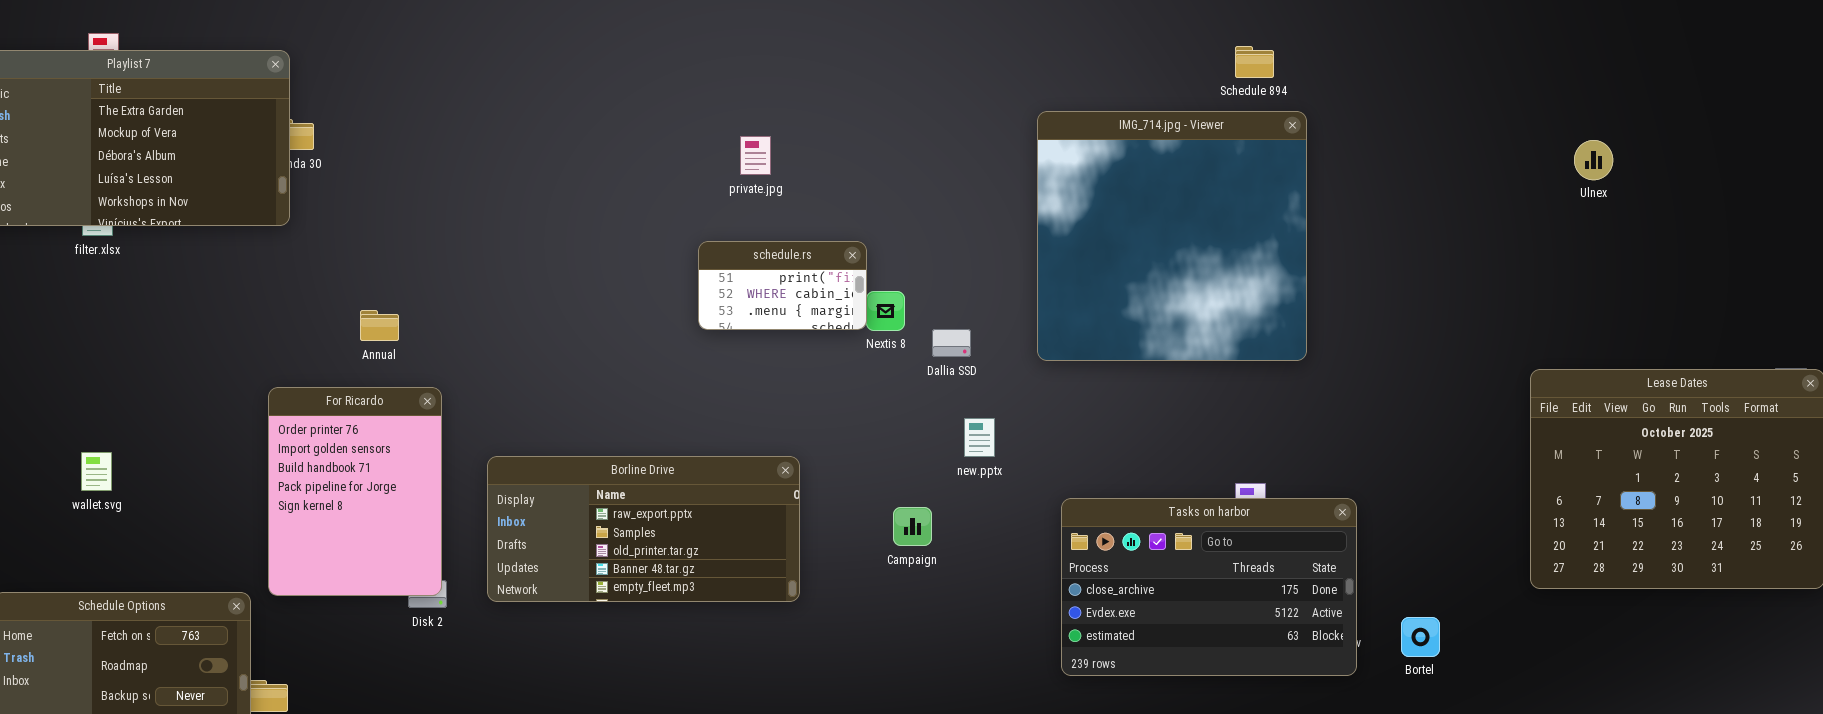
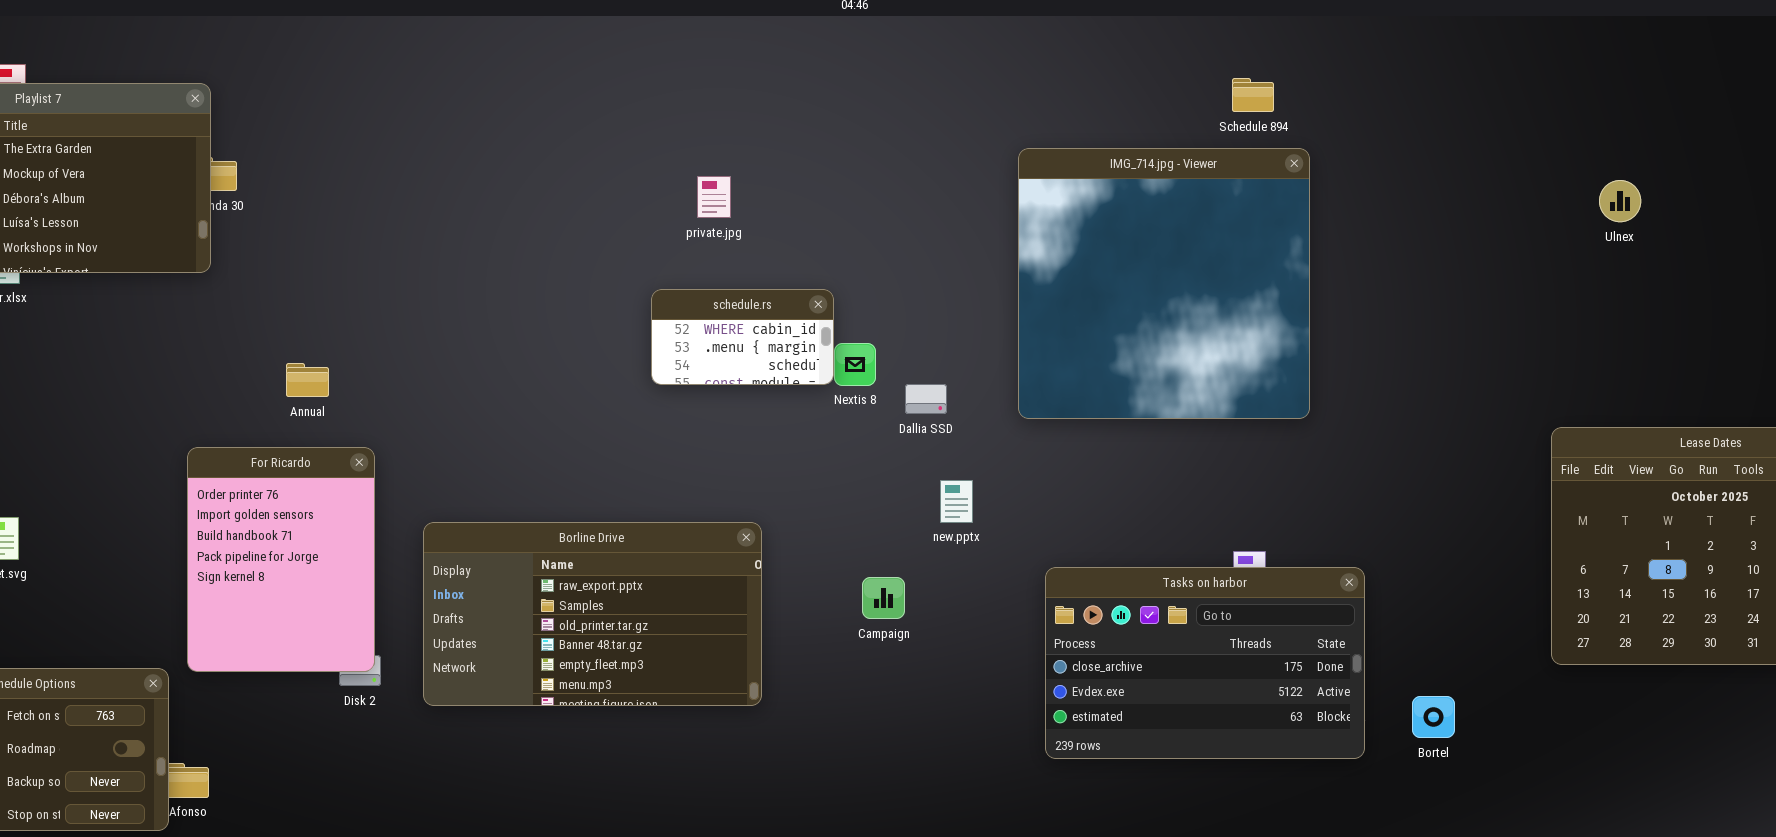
schedule.rs: [698,241,867,330] -> [651,289,834,385], scrolled down 1 row
Borline Drive: [487,456,800,602] -> [423,522,762,706], resized

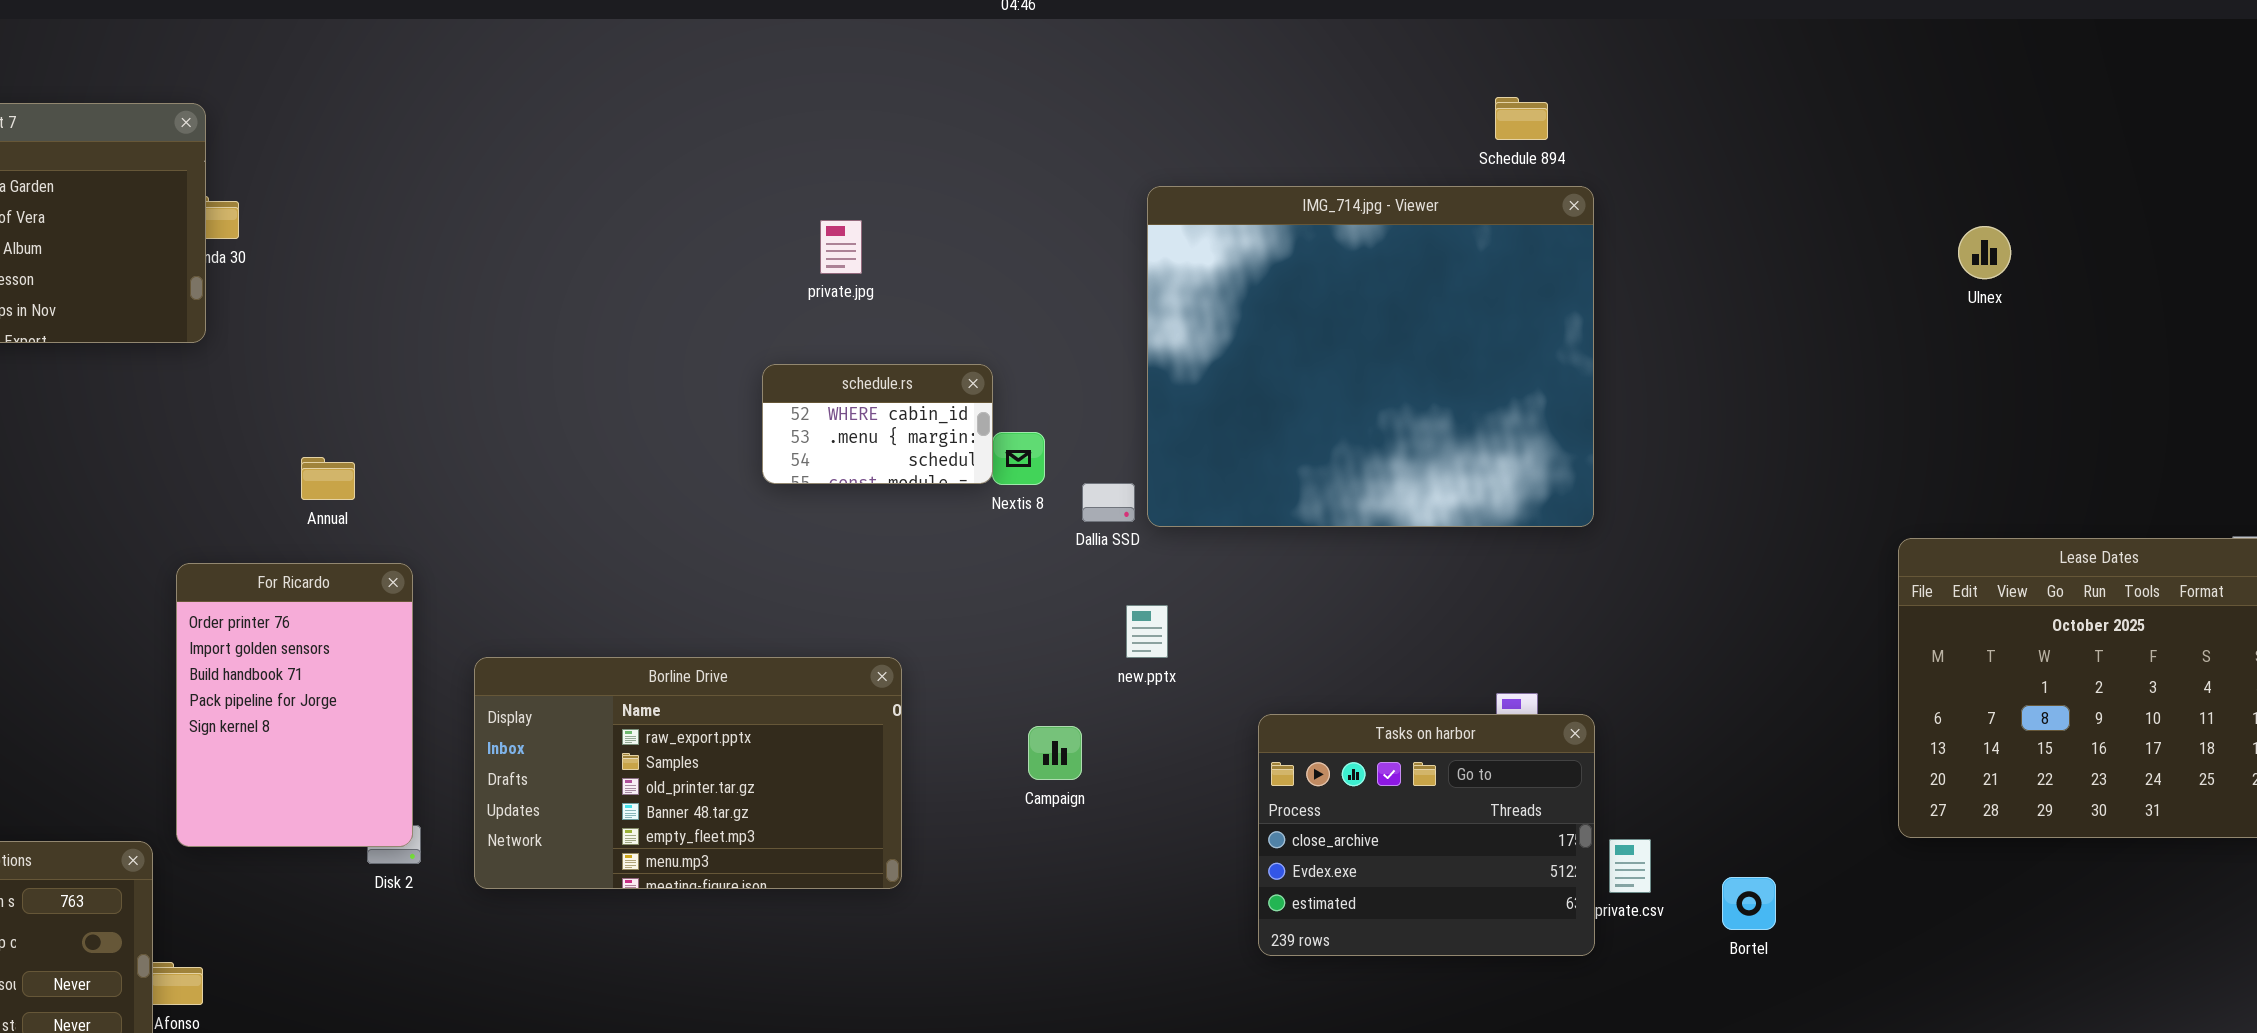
IMG_714.jpg - Viewer: [1018,148,1310,419] -> [1147,186,1594,527], resized
Tasks on harbor: [1045,567,1365,759] -> [1258,714,1595,956], resized

